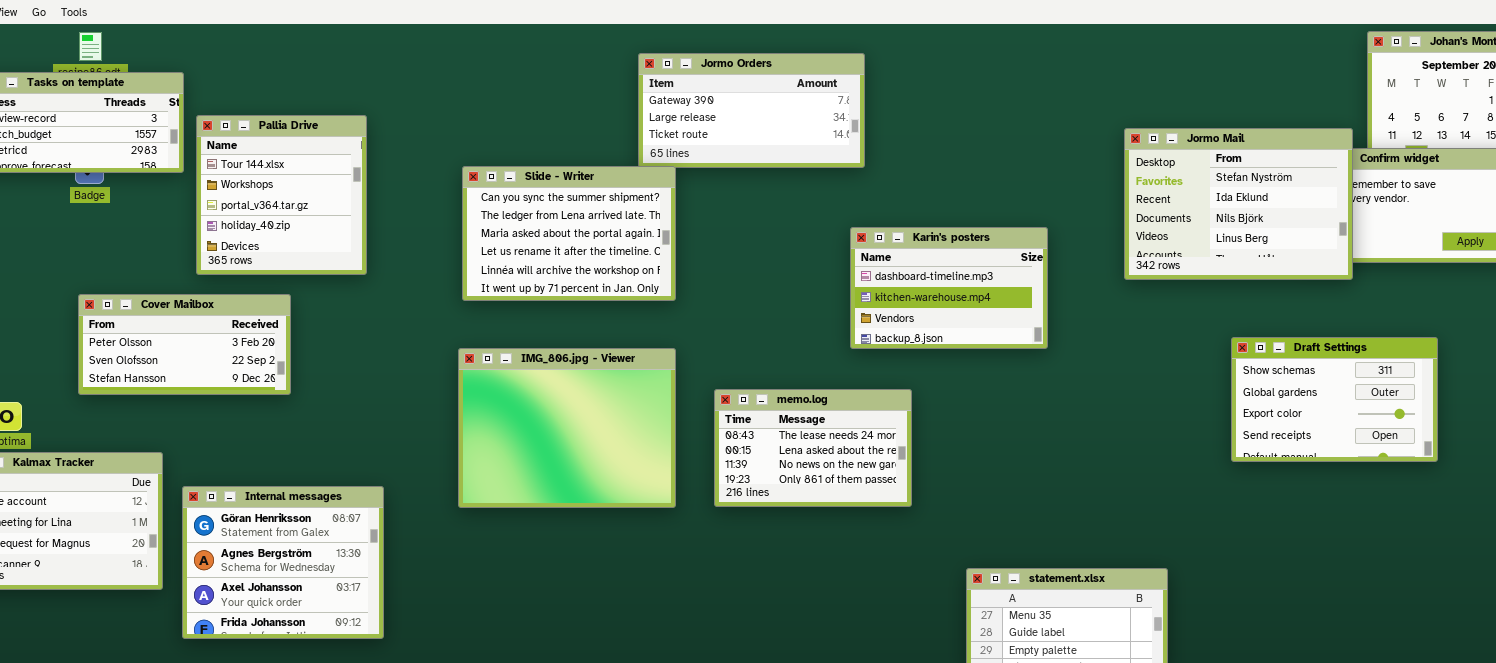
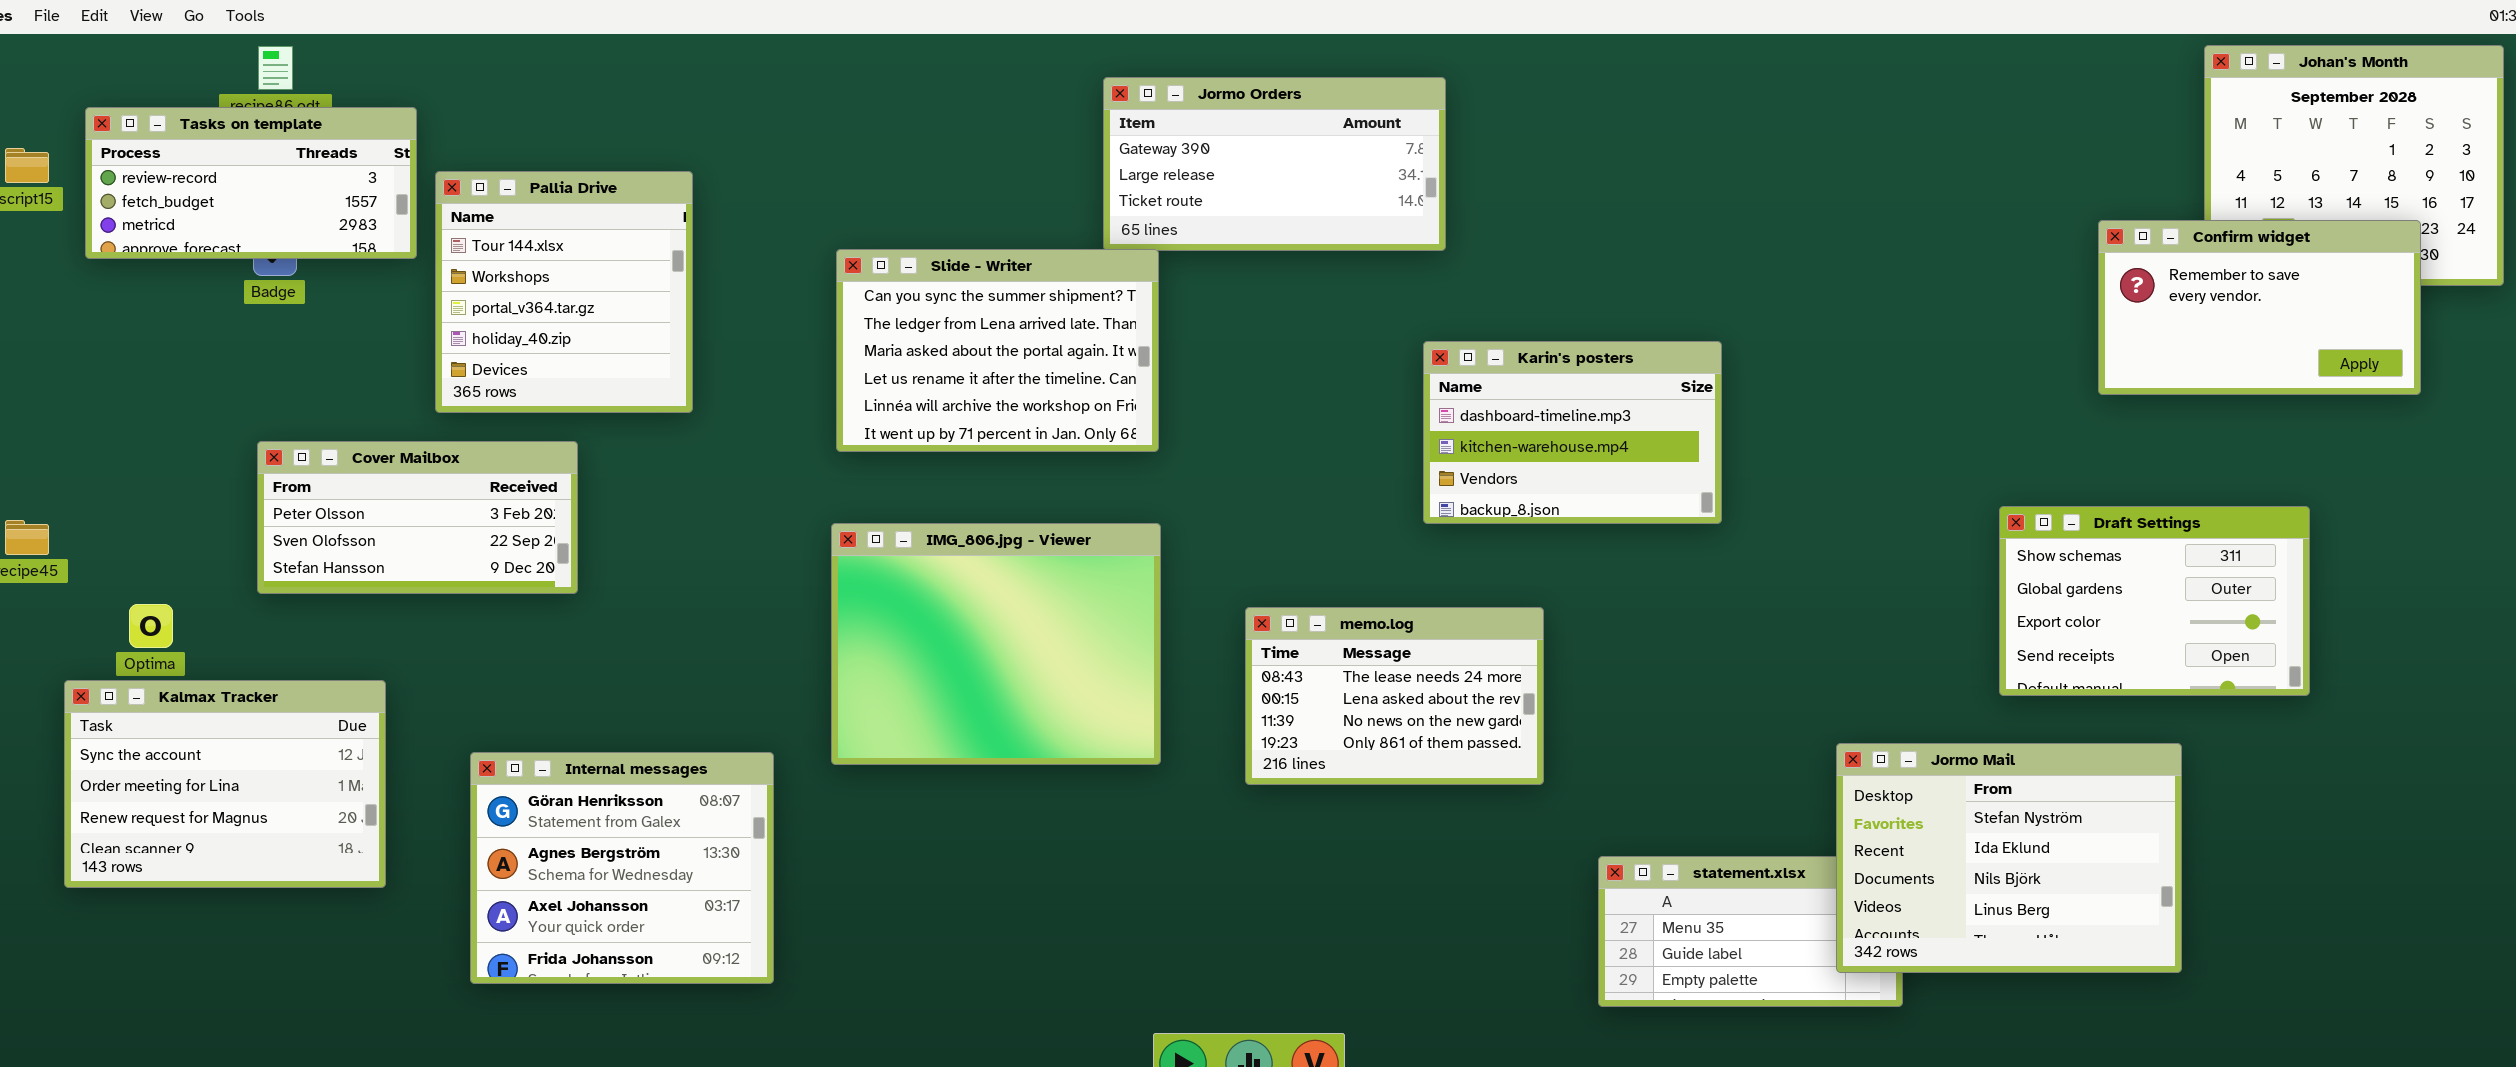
Jormo Mail: [1124,128,1353,280] -> [1836,743,2182,973], moved
memo.log: [714,389,912,507] -> [1245,607,1544,785], moved
Internal messages: [182,486,384,639] -> [470,752,774,984], moved

